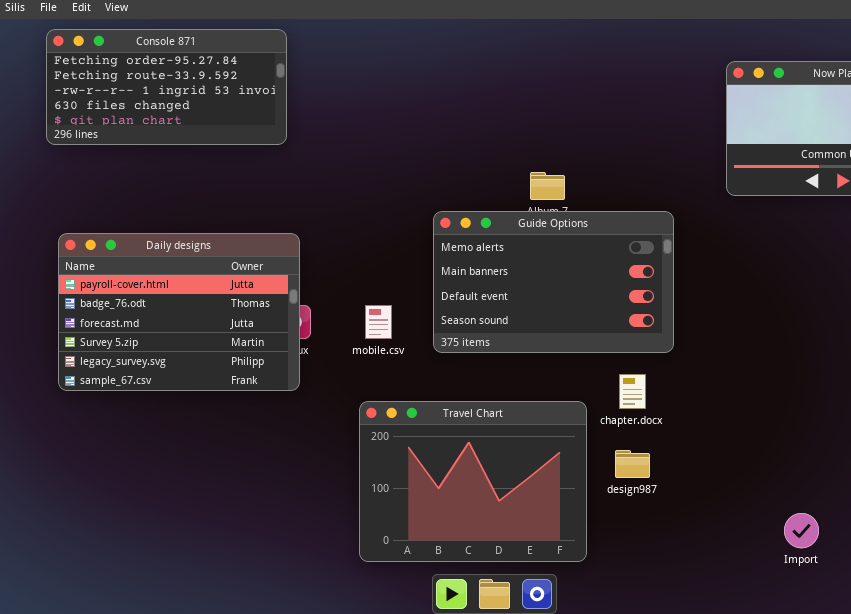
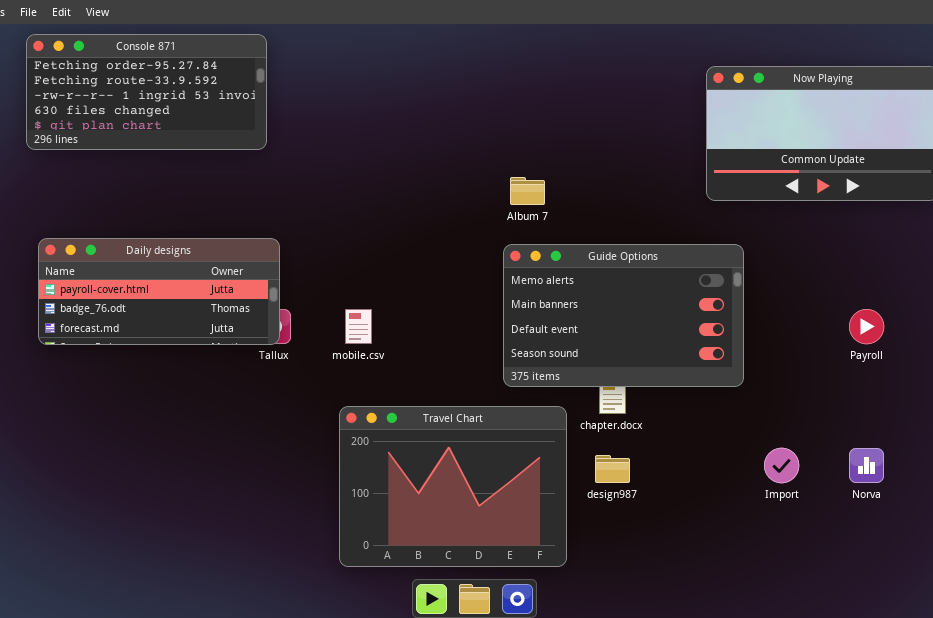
Guide Options: [433,211,674,353] -> [503,244,744,387], moved
Daily designs: [58,233,300,391] -> [38,238,280,345], resized
Import: [784,513,819,548] -> [764,448,799,483], moved

